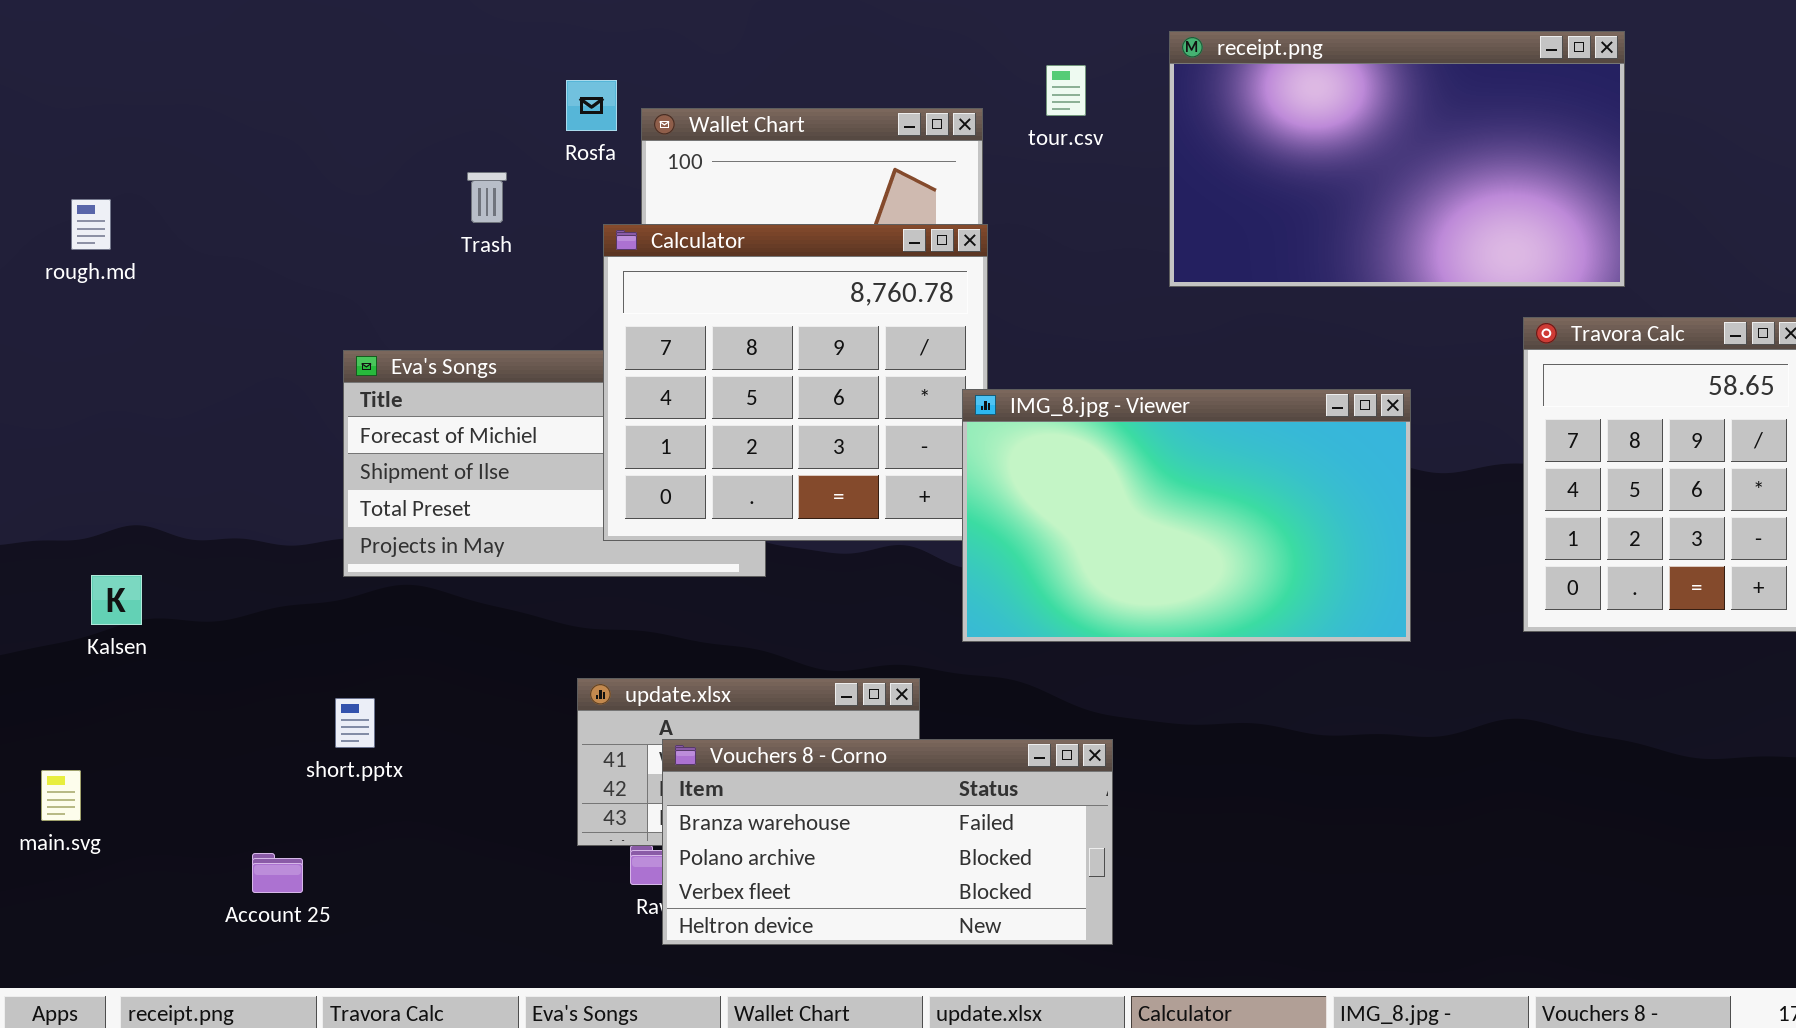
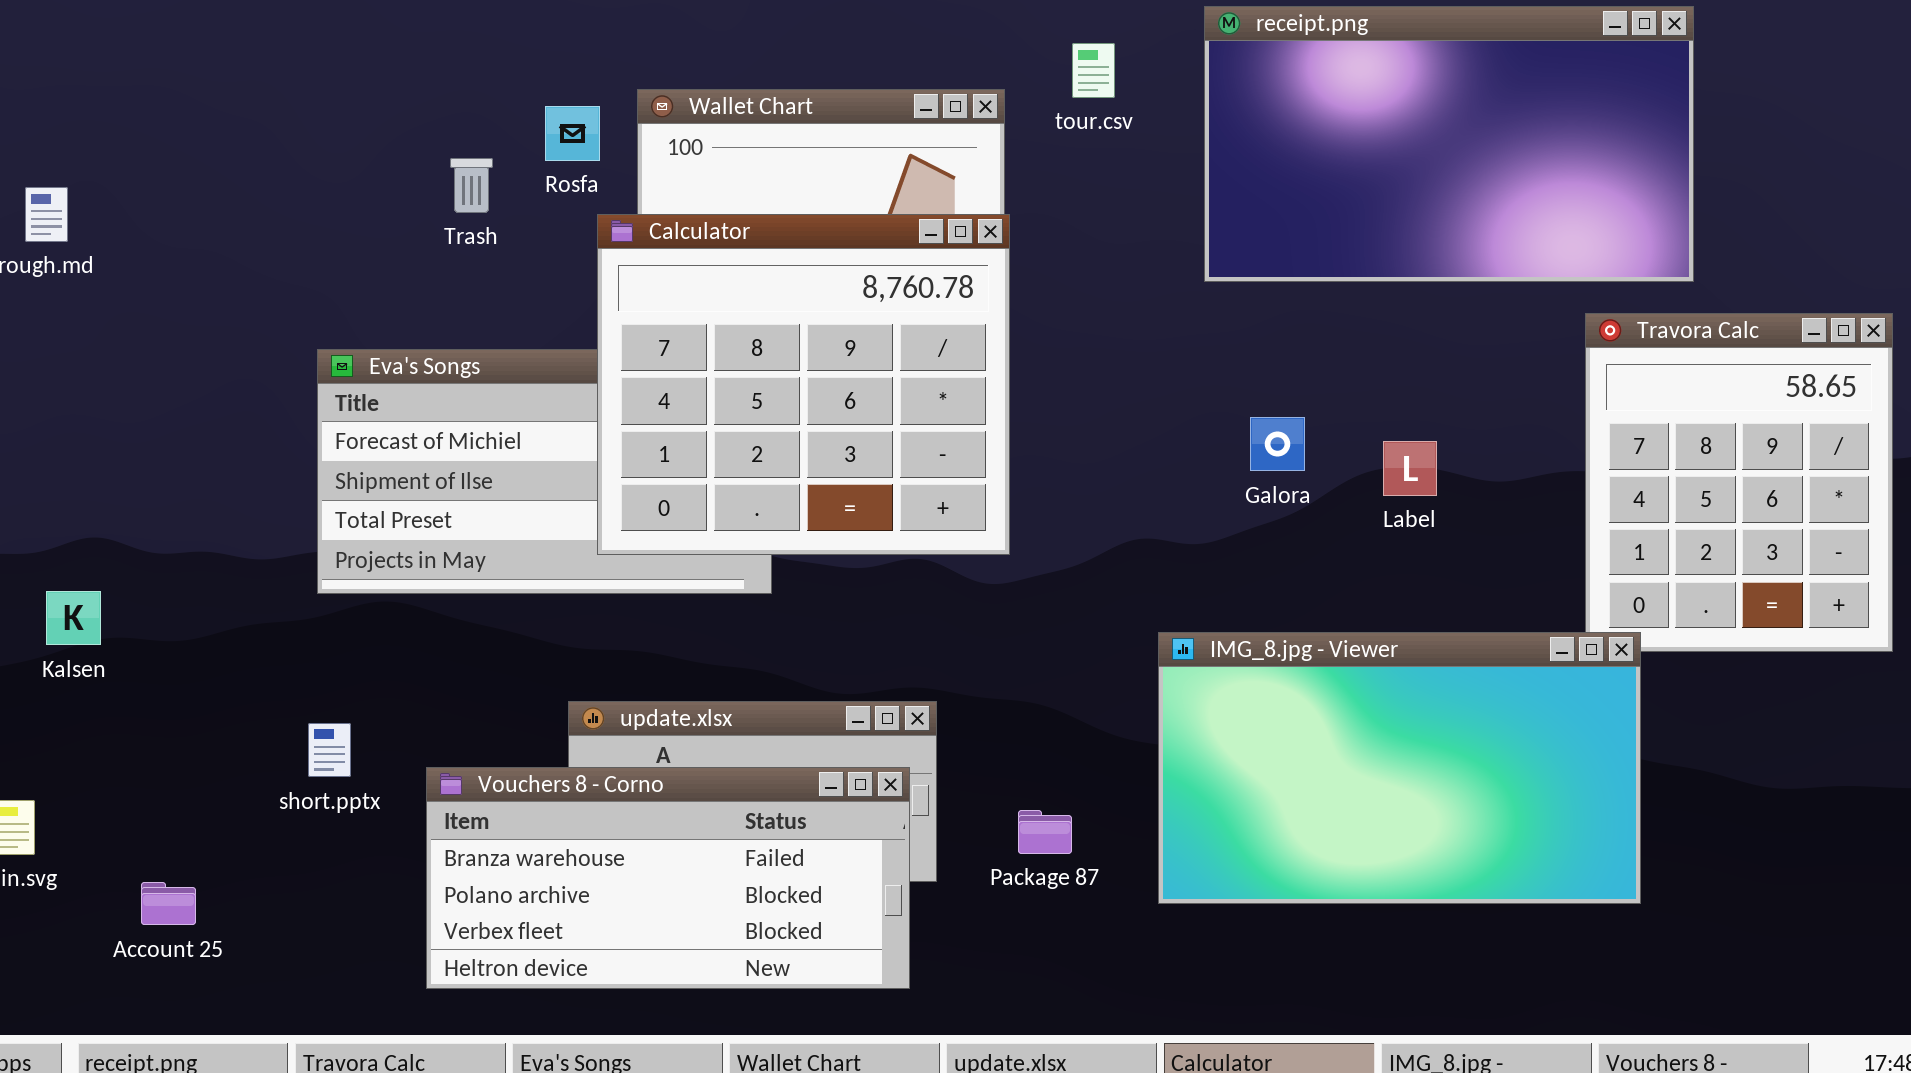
Rosfa: [566,80,617,131] -> [545,106,600,161], moved
IMG_8.jpg - Viewer: [962,389,1411,642] -> [1158,632,1641,904], moved
Vouchers 8 - Corno: [662,739,1113,945] -> [426,767,910,989], moved
Account 25: [252,853,303,893] -> [141,882,196,925], moved

